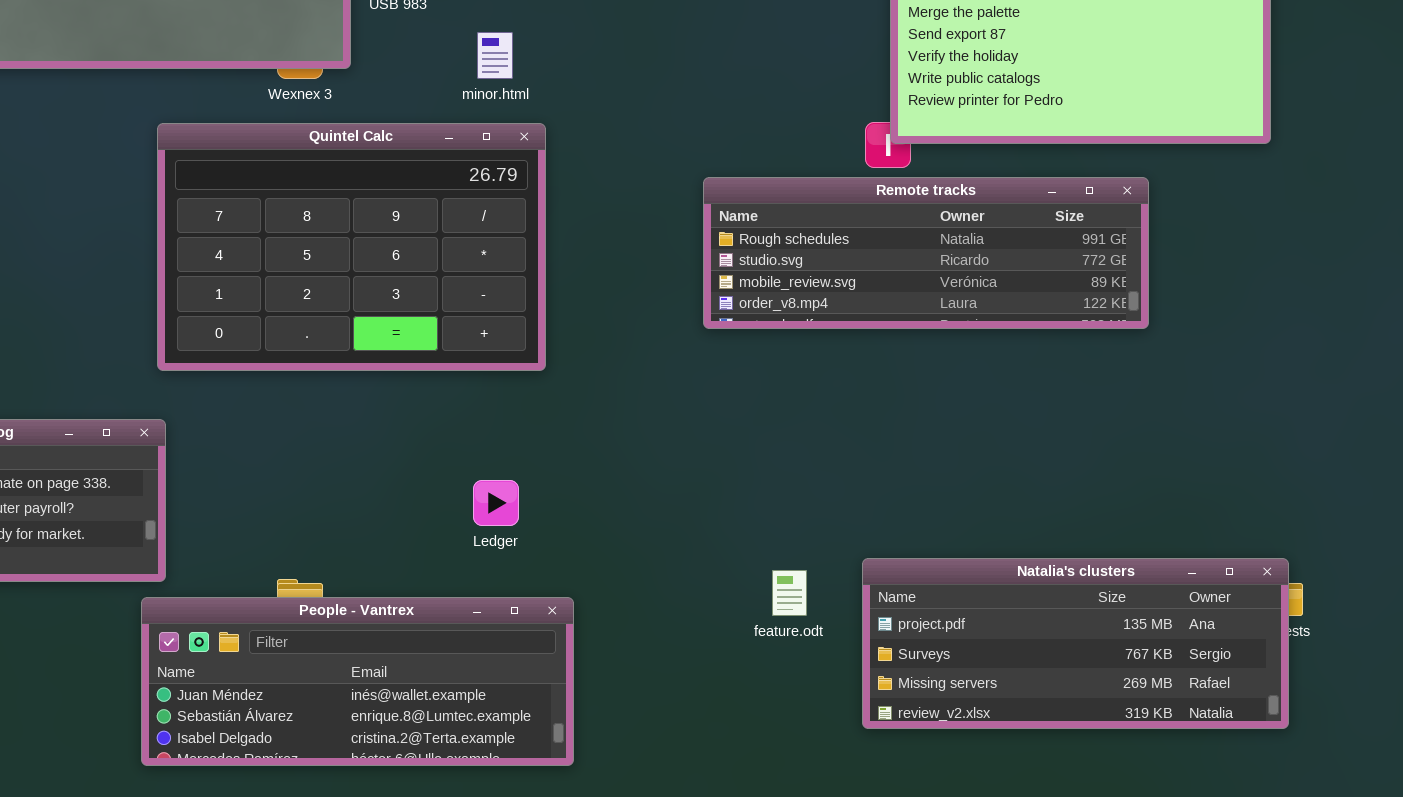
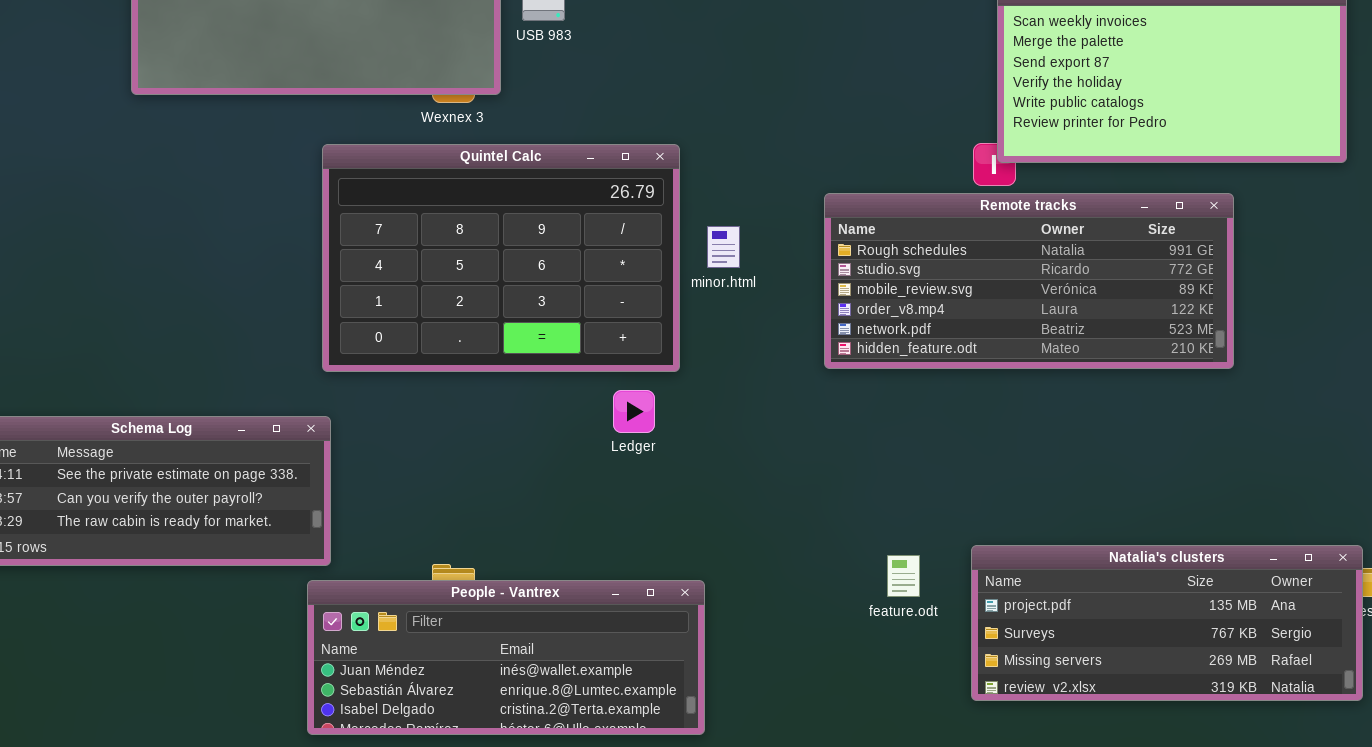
minor.html: [477,32,513,79] -> [707,226,740,268], moved
Remote tracks: [703,177,1149,329] -> [824,193,1234,369], resized
Ledger: [473,480,519,526] -> [613,390,655,433], moved

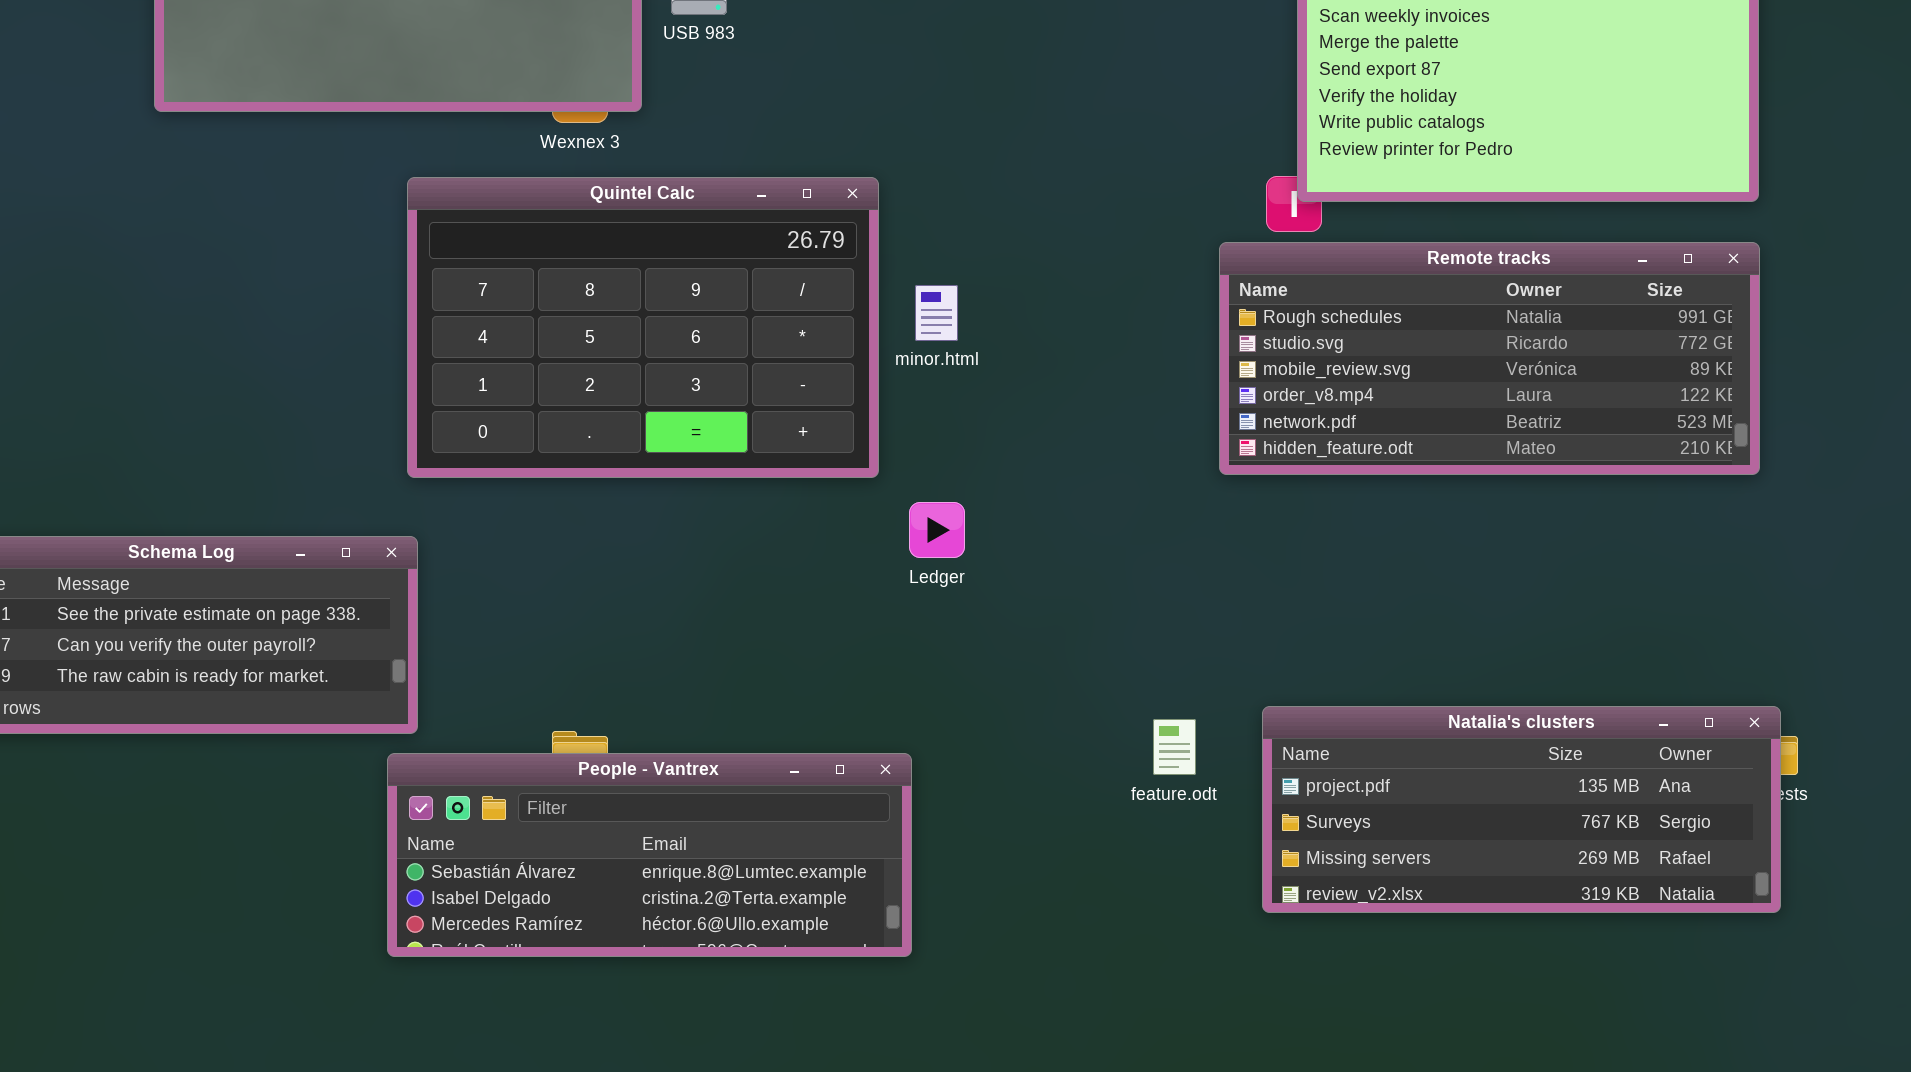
Remote tracks: [824,193,1234,369] -> [1219,242,1760,475], moved
Ledger: [613,390,655,433] -> [909,502,965,558], moved
People - Vantrex: [307,580,705,735] -> [387,753,912,957], scrolled down 1 row

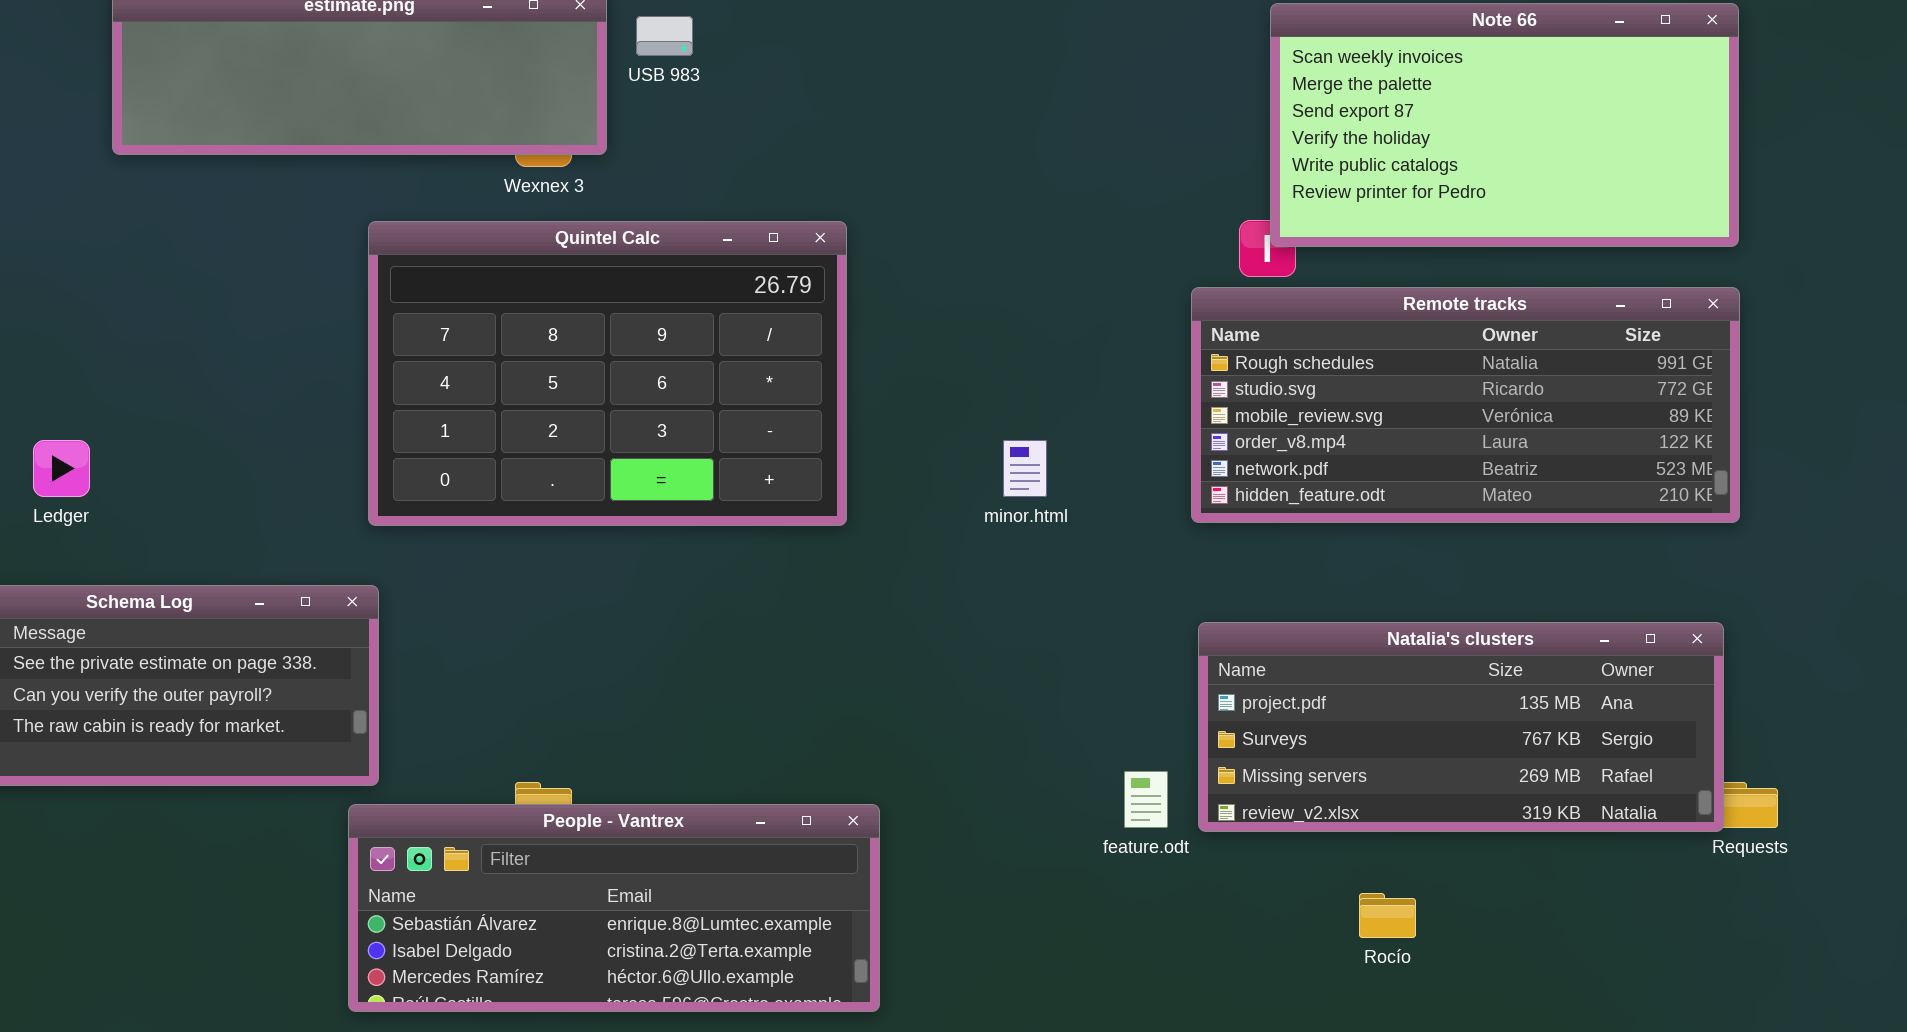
minor.html: [915,285,958,341] -> [1003,440,1047,497], moved
Ledger: [909,502,965,558] -> [33,440,90,497], moved
Natalia's clusters: [1262,706,1781,913] -> [1198,622,1724,832], moved

